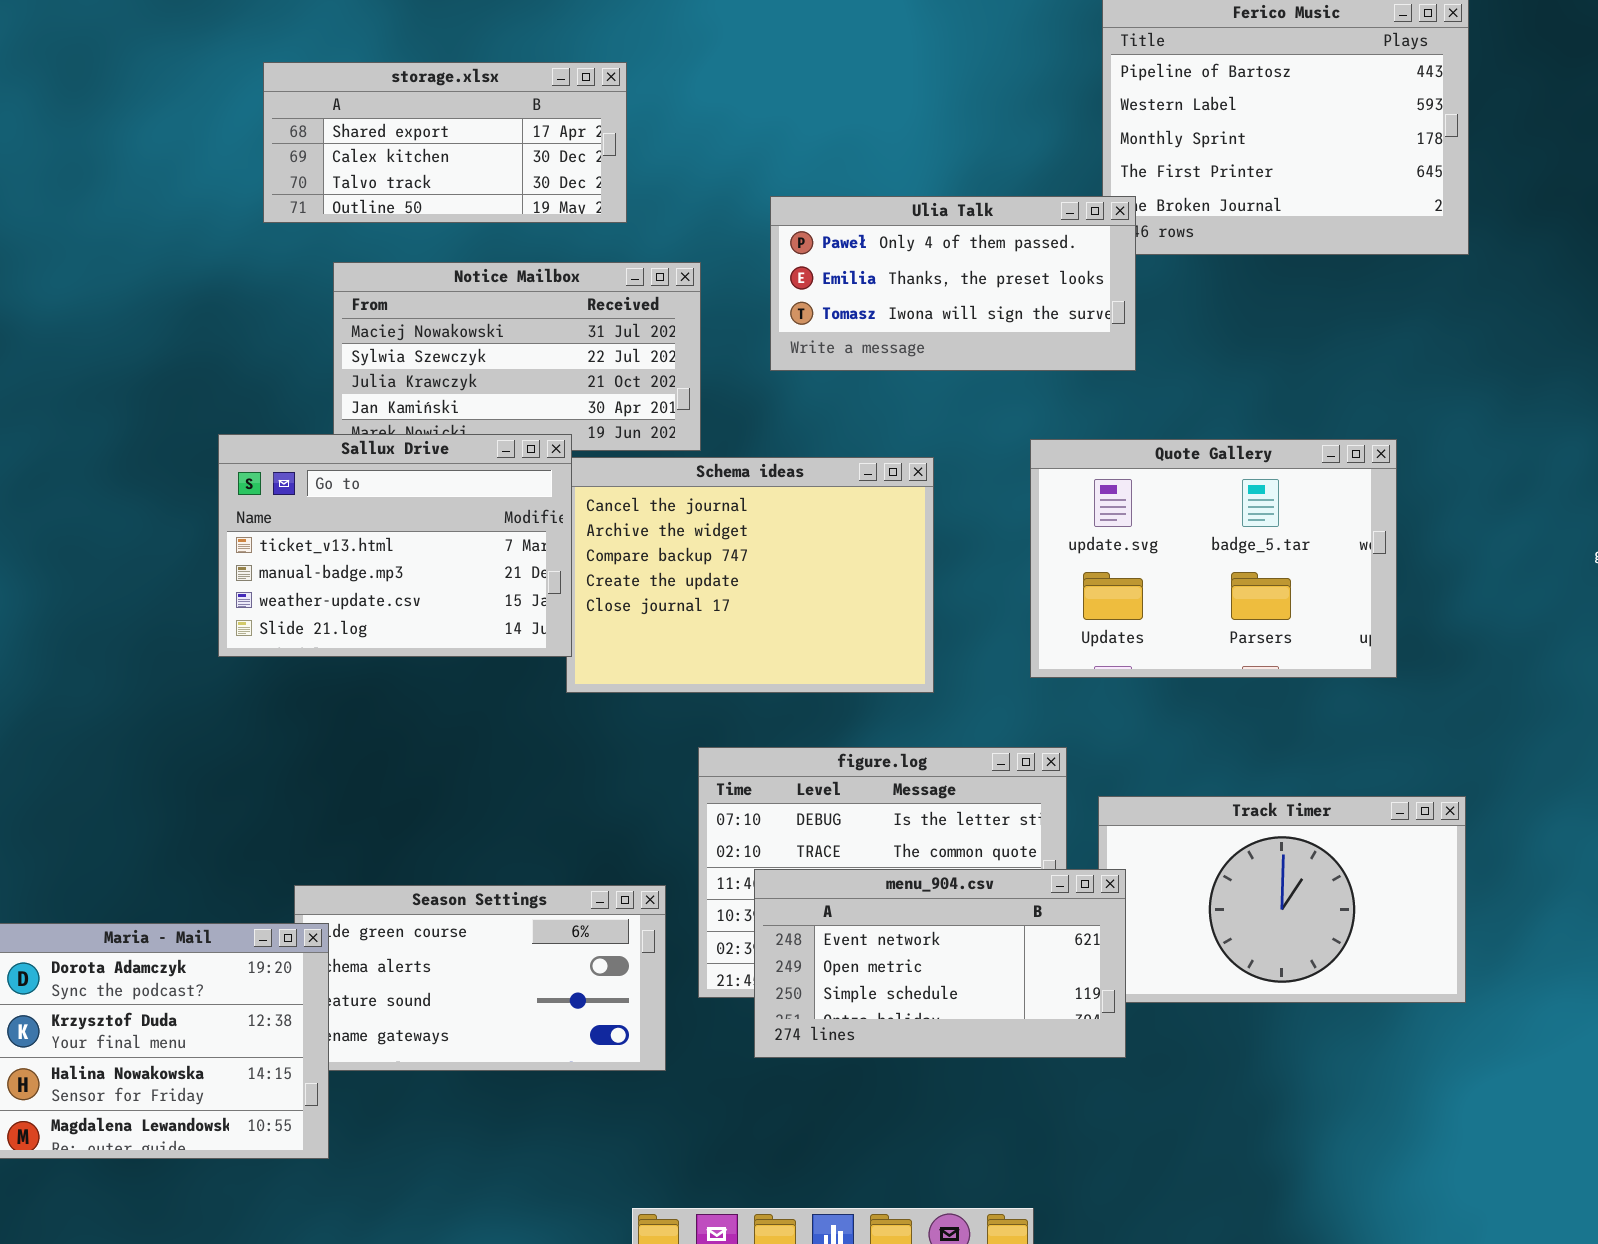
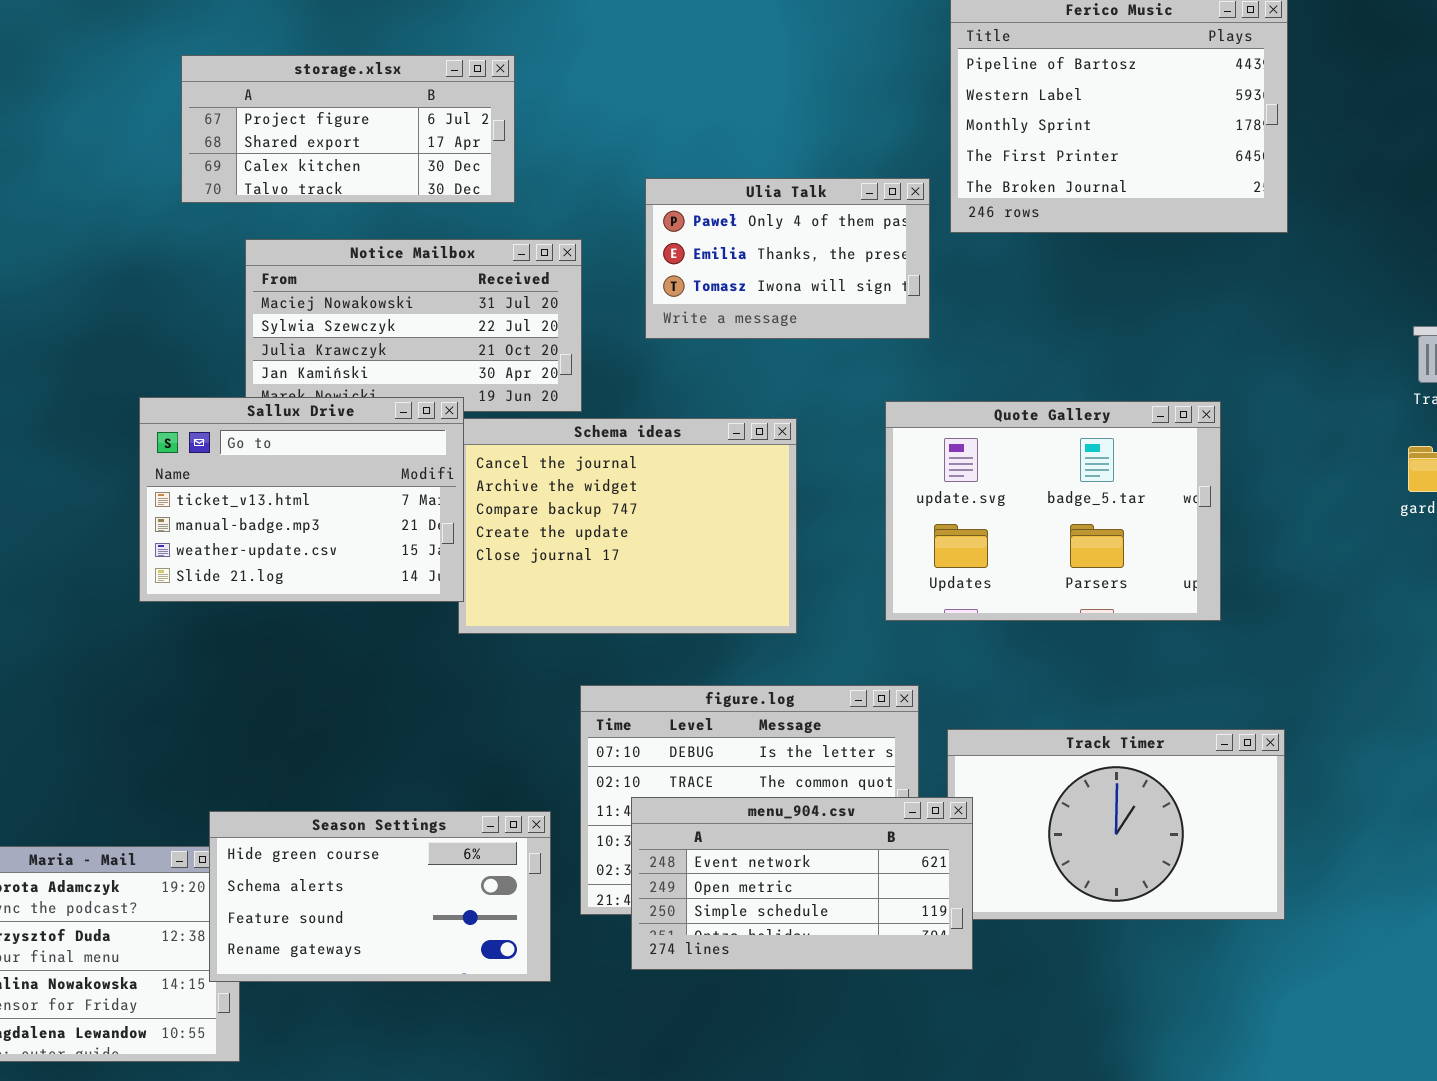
storage.xlsx: [263,62,627,223] -> [181,55,515,203], scrolled up 1 row
Ulia Talk: [770,196,1136,371] -> [645,178,930,339], resized
Season Settings: [294,885,666,1071] -> [209,811,551,982], raised

